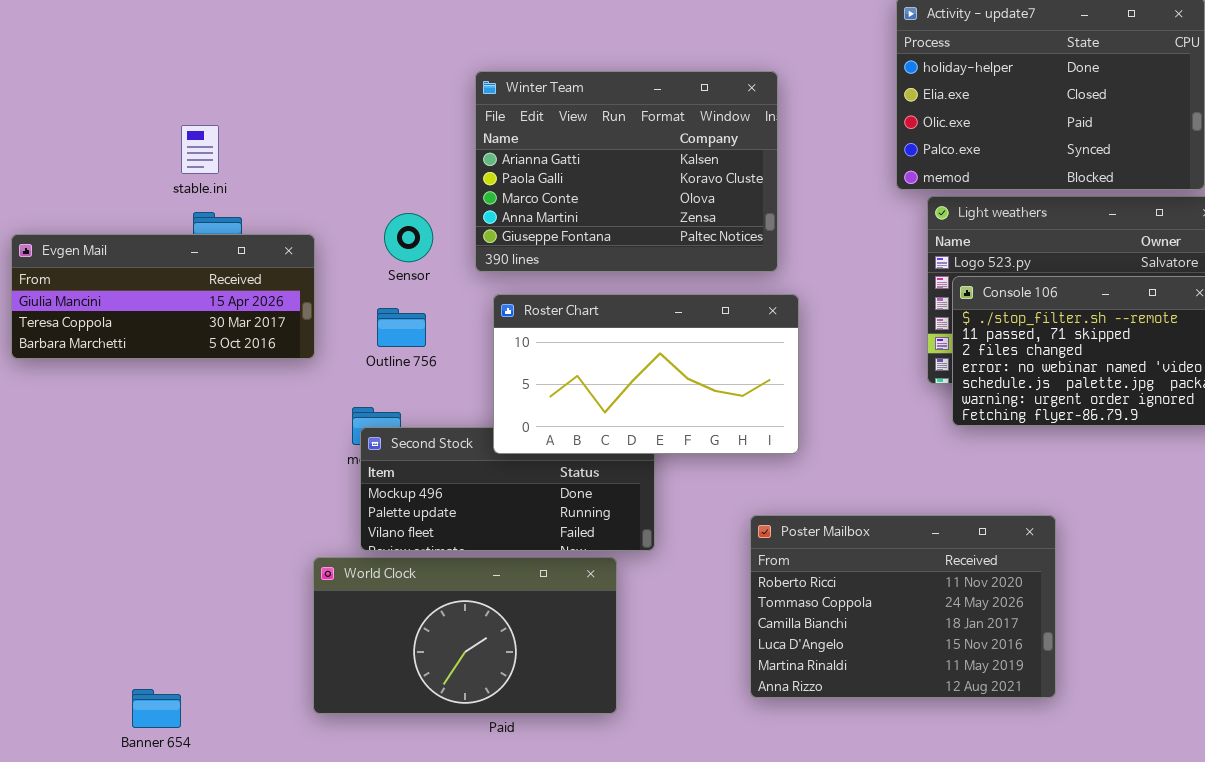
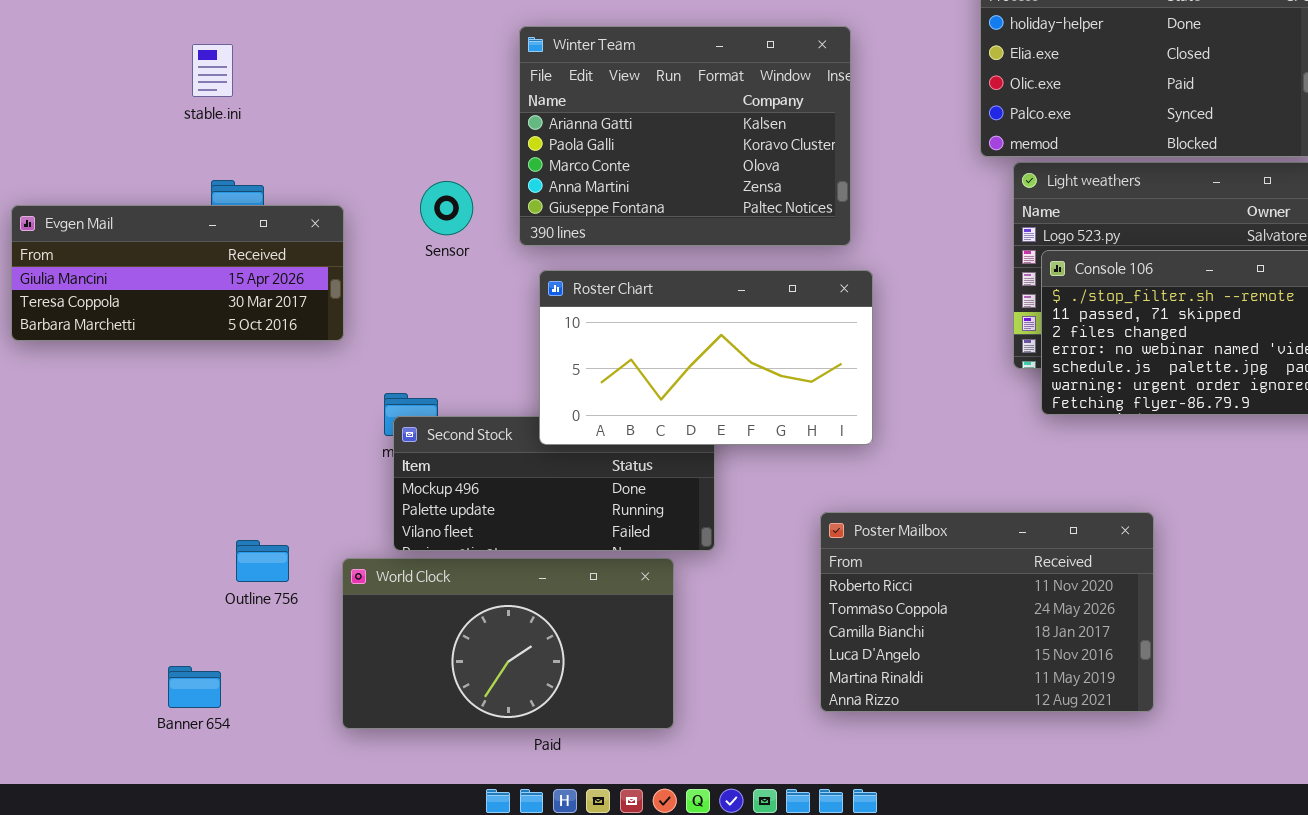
stable.ini: [181,125,219,174] -> [192,44,233,97], moved
Outline 756: [377,308,426,347] -> [236,540,289,582], moved
Banner 654: [132,689,181,728] -> [168,666,221,708], moved

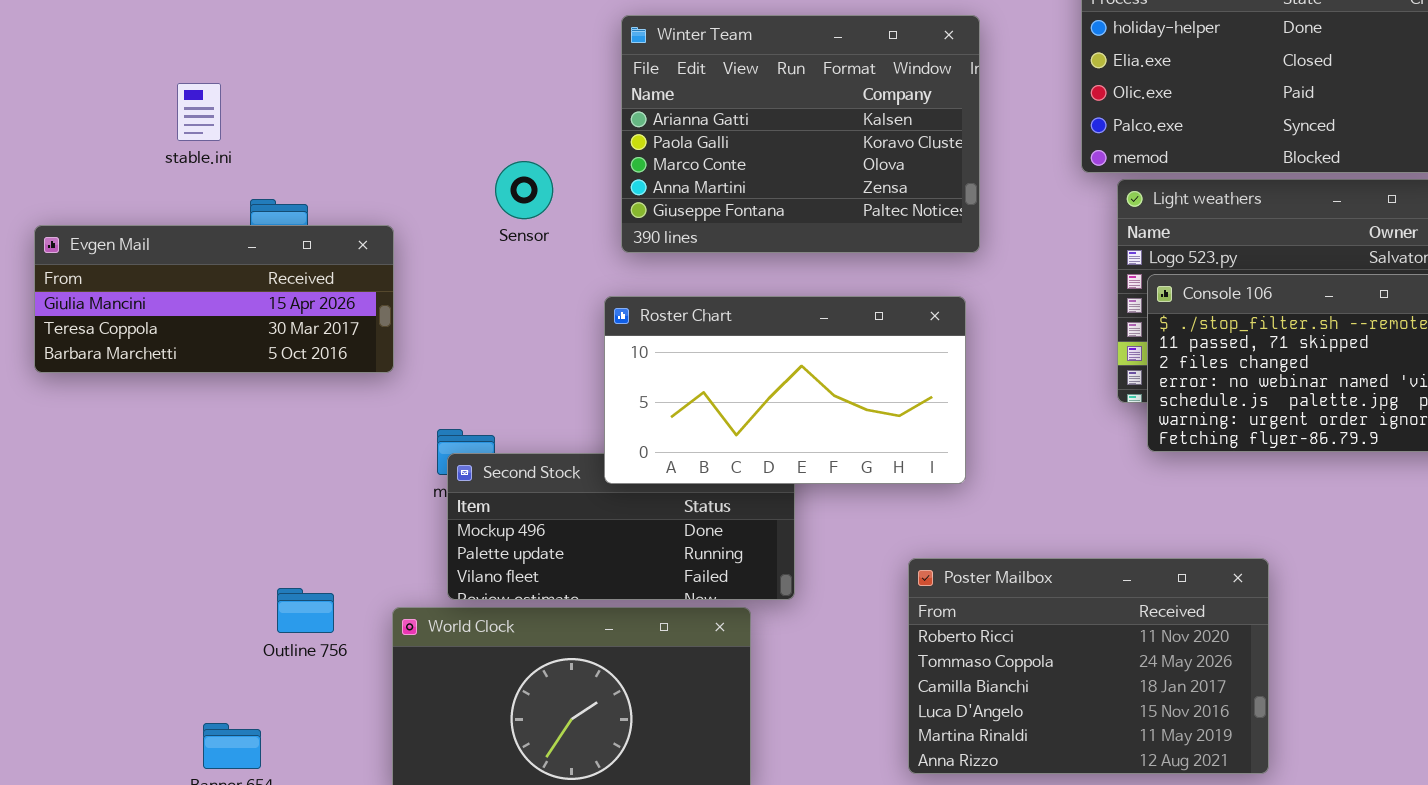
Winter Team: [519,26,851,246] -> [621,15,980,253], moved
stable.ini: [192,44,233,97] -> [177,83,221,141], moved
Sensor: [420,181,473,235] -> [495,161,553,219], moved

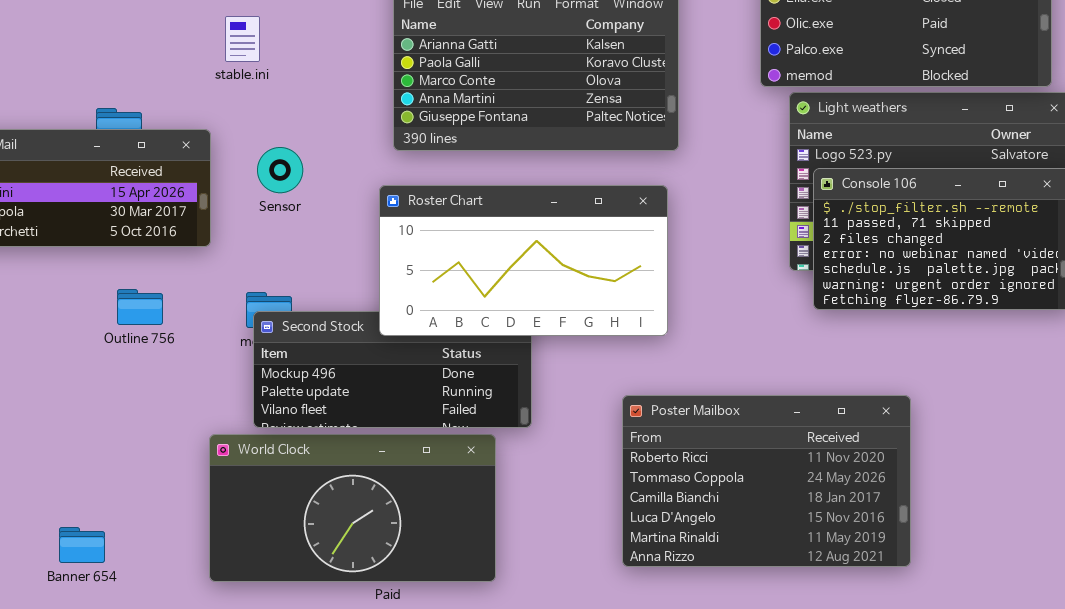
stable.ini: [177,83,221,141] -> [225,16,260,62], moved
Sensor: [495,161,553,219] -> [257,147,303,193], moved
Outline 756: [277,588,334,633] -> [117,289,163,325], moved

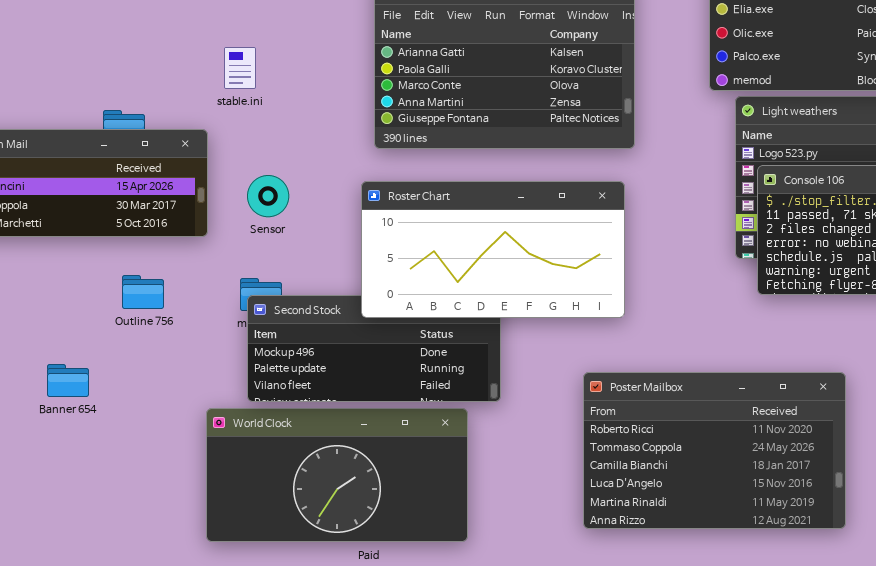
stable.ini: [225,16,260,62] -> [224,47,256,89], moved
Sensor: [257,147,303,193] -> [247,175,289,217], moved
Banner 654: [59,527,105,563] -> [47,364,89,397], moved

